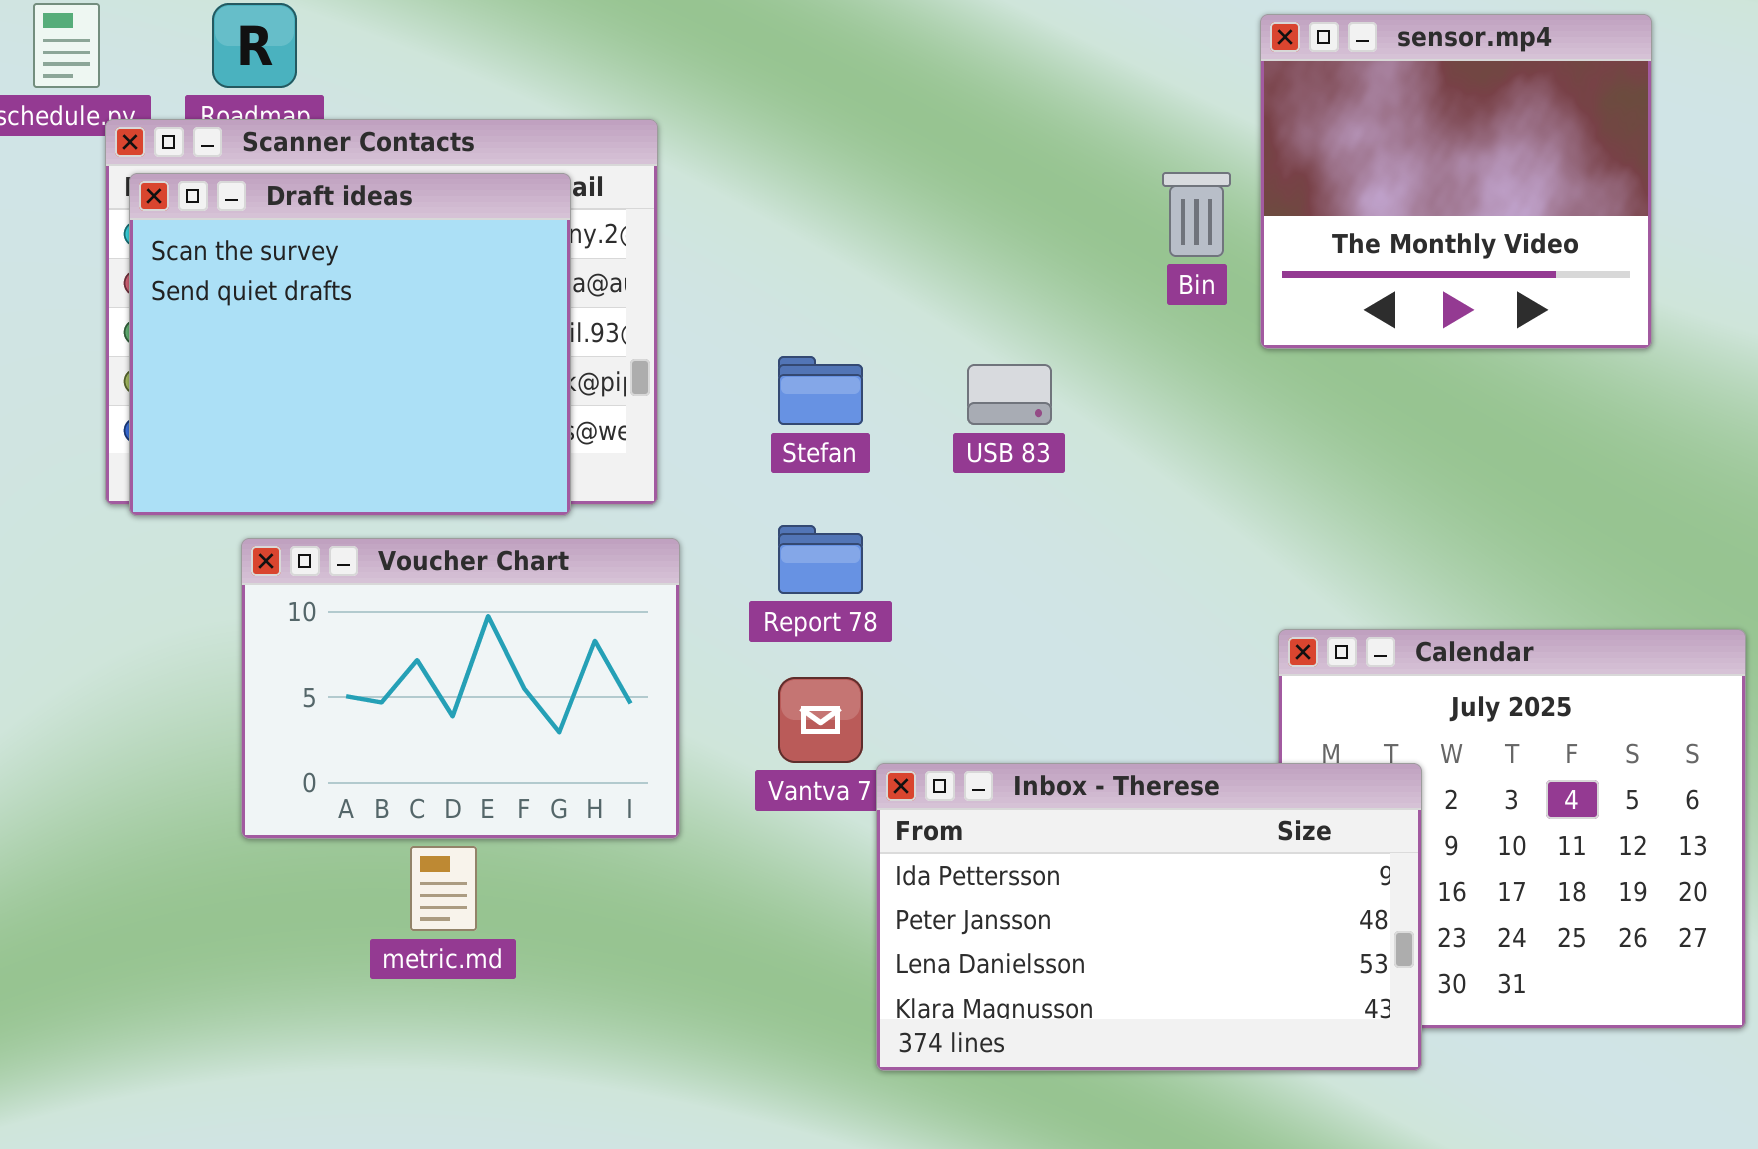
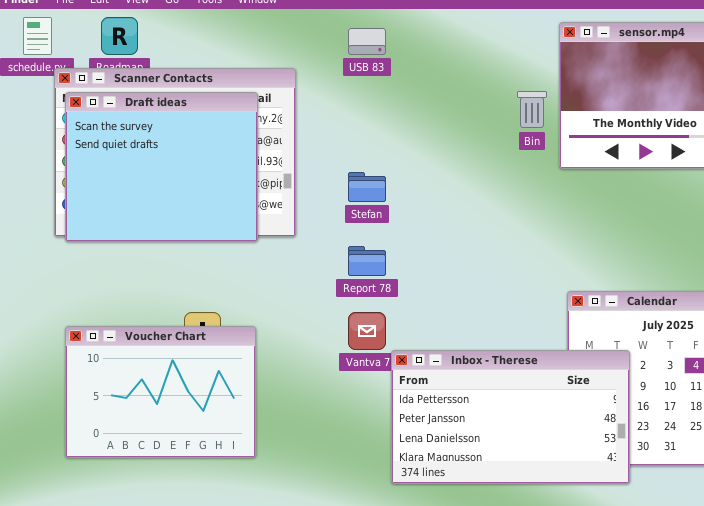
USB 83: [967,364,1052,425] -> [348,28,386,55], moved
Voucher Chart: [241,538,680,839] -> [65,326,256,458], moved

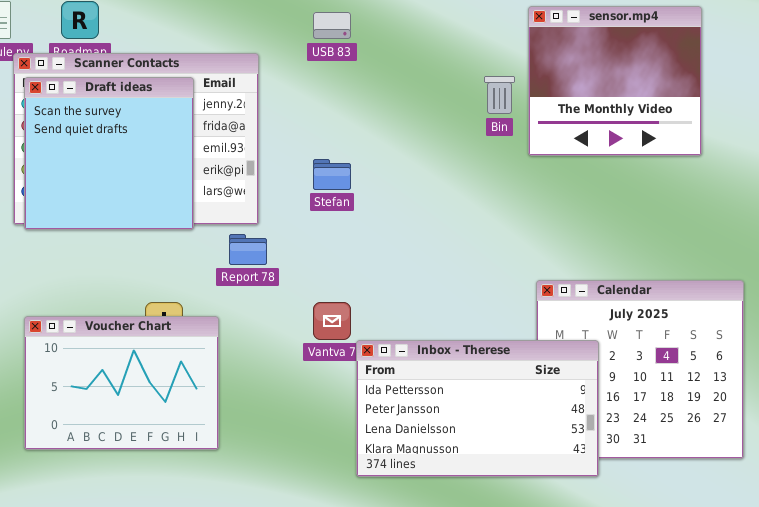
Draft ideas: [65,92,258,242] -> [24,77,194,230], resized
Report 78: [348,246,386,276] -> [229,234,267,265], moved

